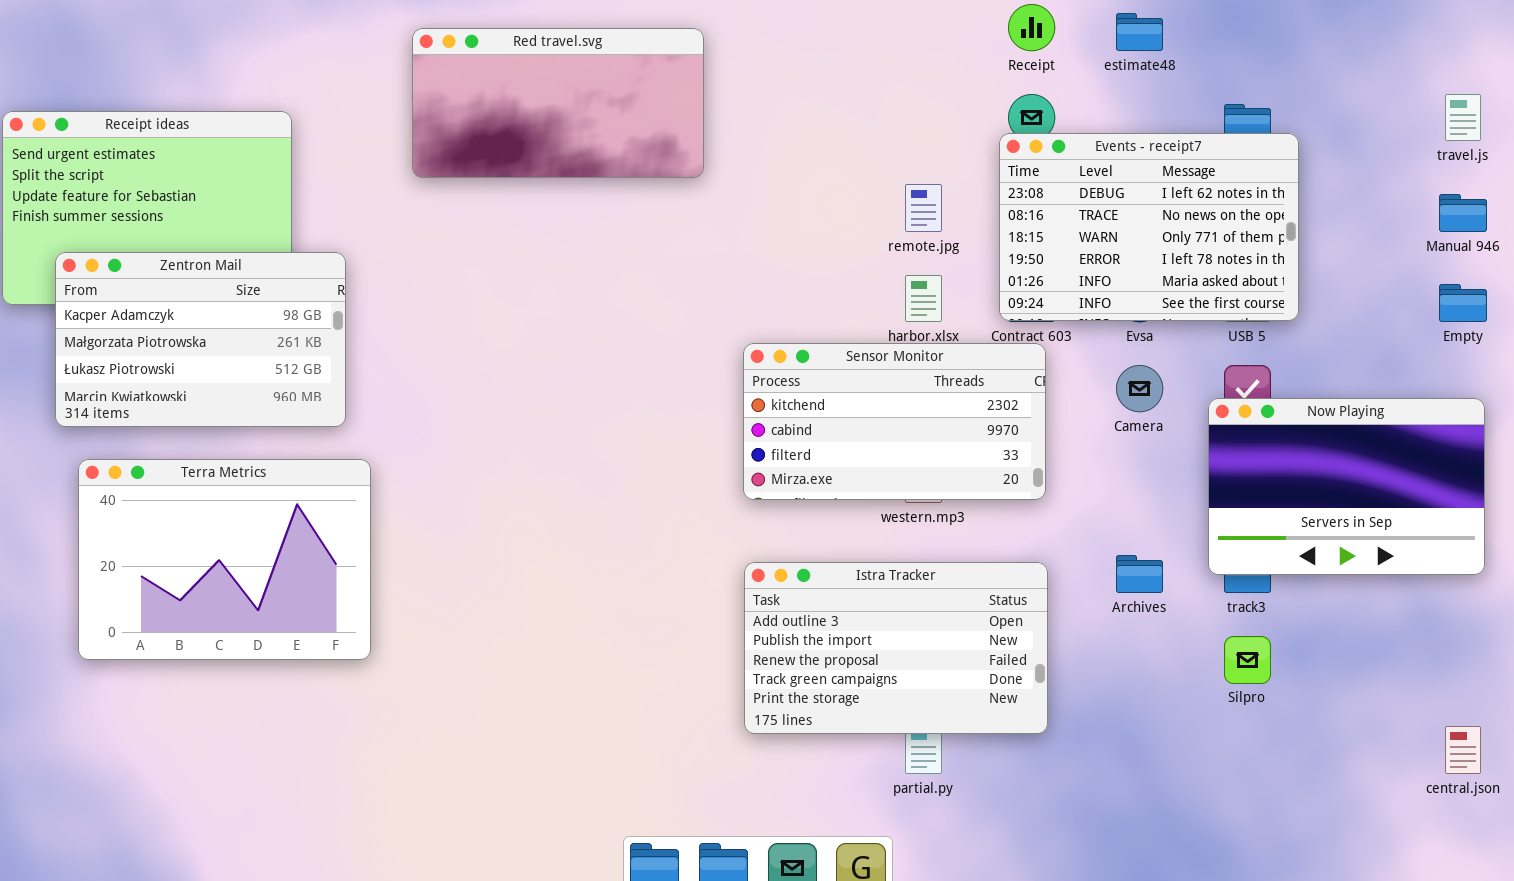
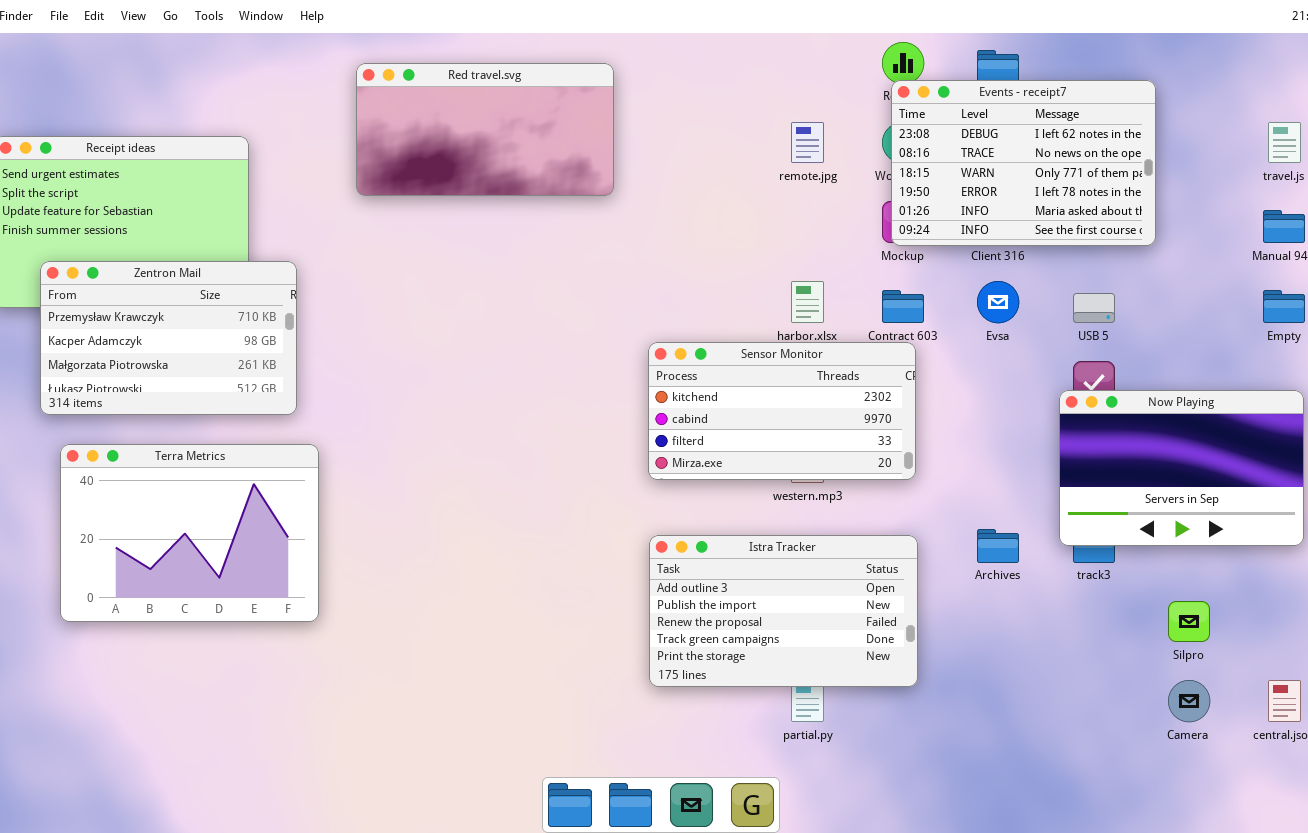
Events - receipt7: [999,133,1299,321] -> [891,80,1156,246], moved
remote.jpg: [905,184,942,232] -> [791,122,824,163], moved
Zentron Mail: [55,252,346,427] -> [40,261,297,415], scrolled up 1 row
Camera: [1116,365,1163,412] -> [1168,680,1210,722], moved
Silpro: [1224,636,1271,684] -> [1168,601,1210,642], moved

